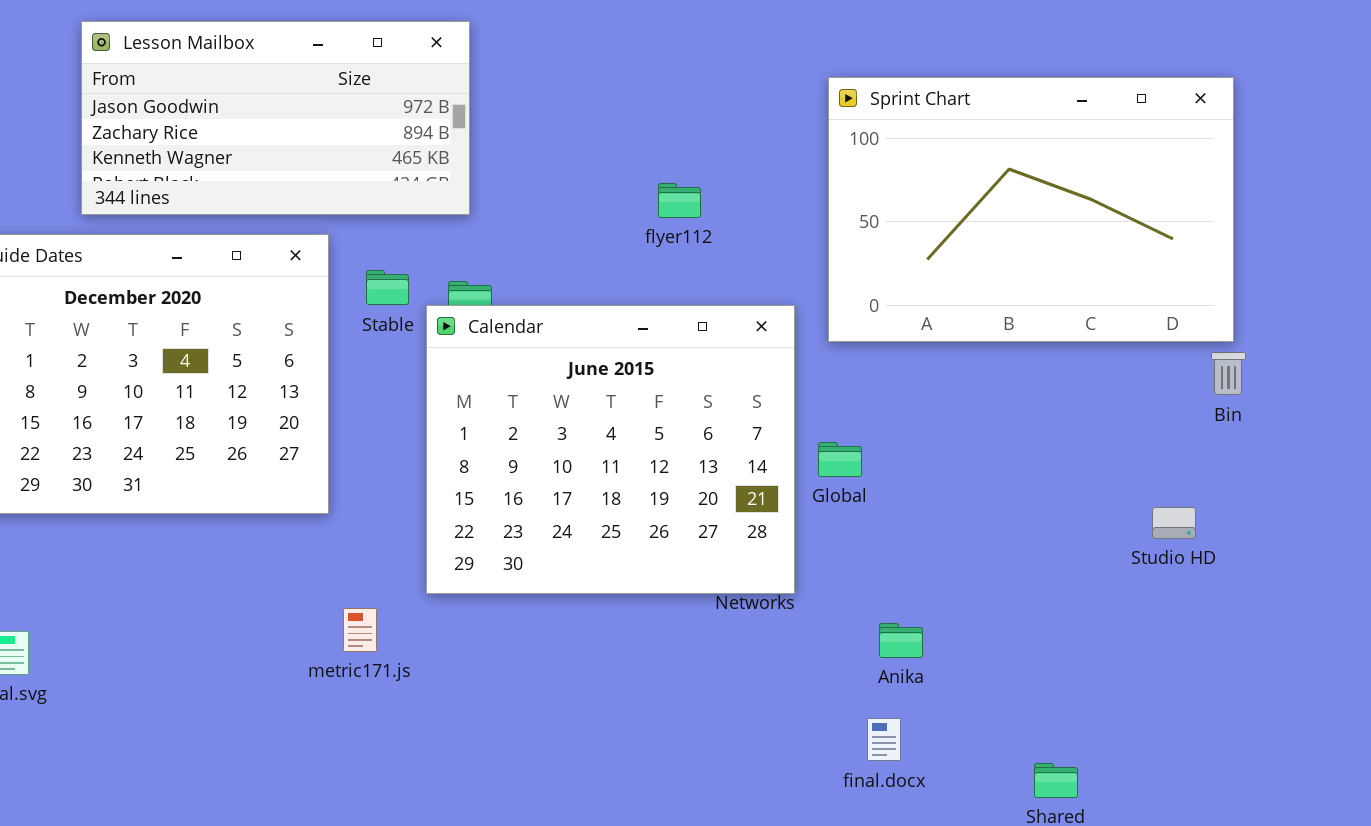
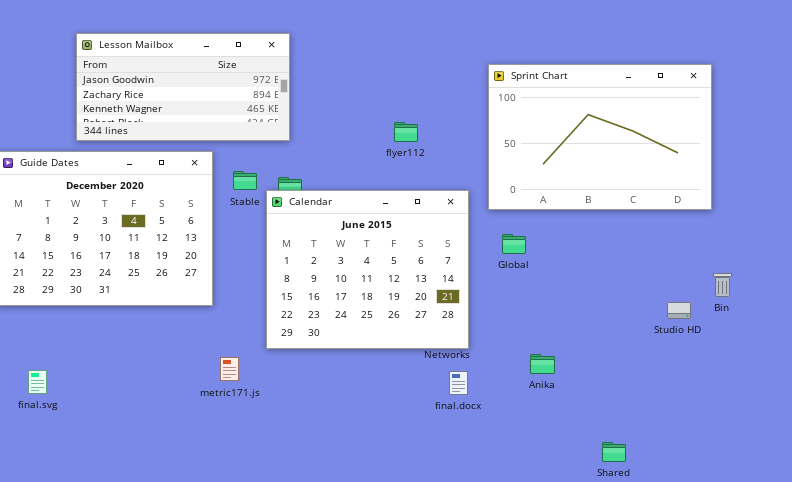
Bin: [1211,352,1246,395] -> [713,273,732,297], moved
Global: [818,442,862,477] -> [502,234,526,254], moved
Anika: [879,623,923,658] -> [530,354,555,374], moved
final.docx: [867,718,901,761] -> [449,371,468,395], moved

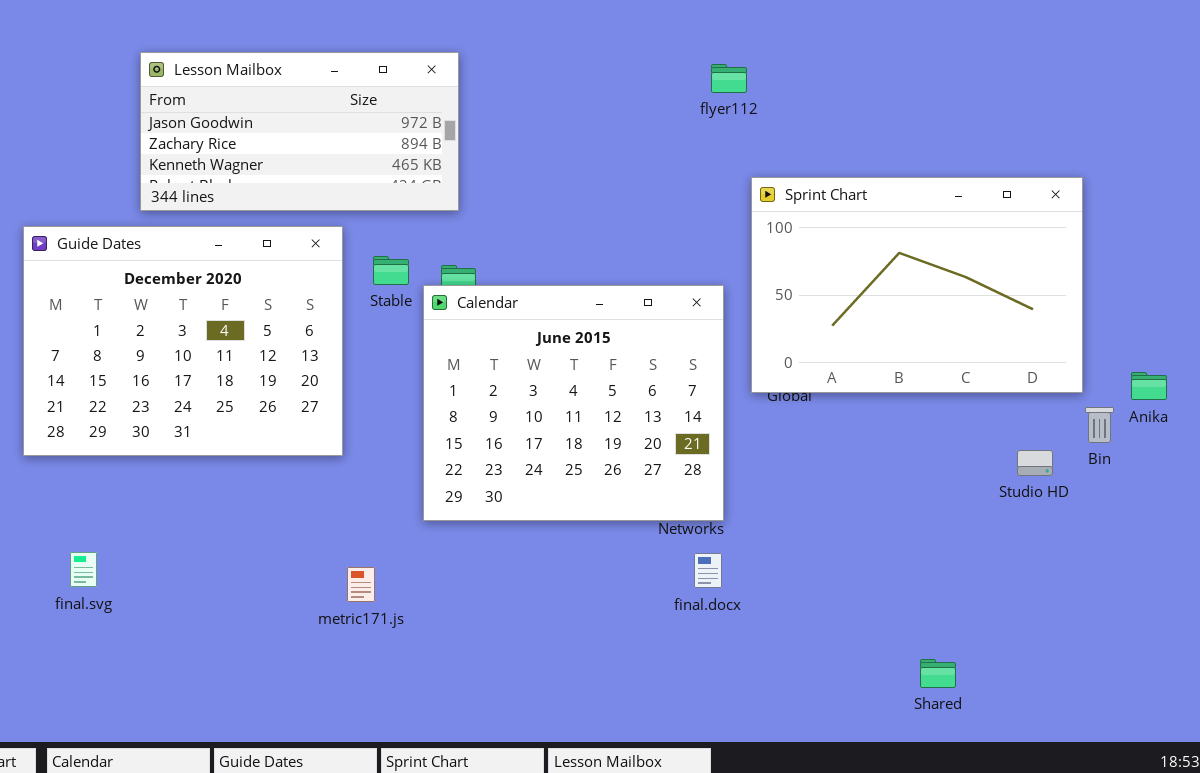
Sprint Chart: [488,64,712,210] -> [751,177,1083,393], moved
flyer112: [394,122,418,142] -> [711,64,747,93], moved
Anika: [530,354,555,374] -> [1131,372,1167,400], moved
metric171.js: [220,357,239,381] -> [347,567,375,602], moved

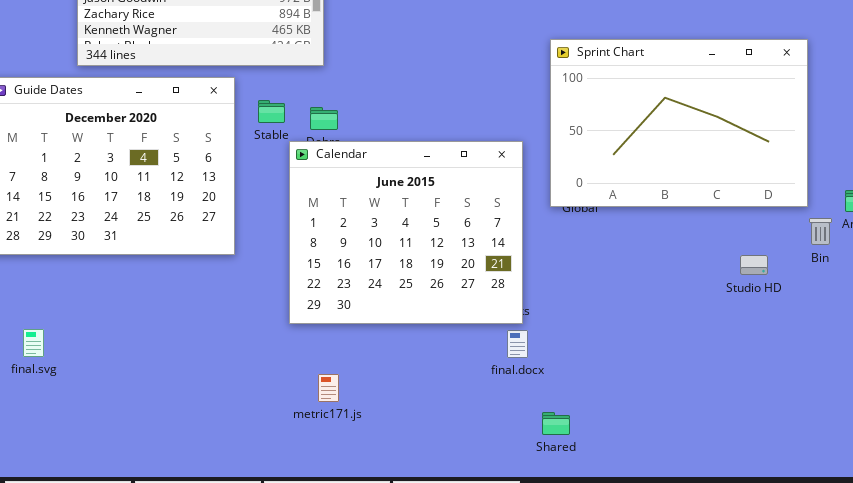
Calendar: [423,285,724,521] -> [289,141,523,324], moved
Studio HD: [1017,450,1053,476] -> [740,255,768,275], moved
metric171.js: [347,567,375,602] -> [318,374,339,402], moved
Shared: [920,659,956,688] -> [542,412,570,435], moved

